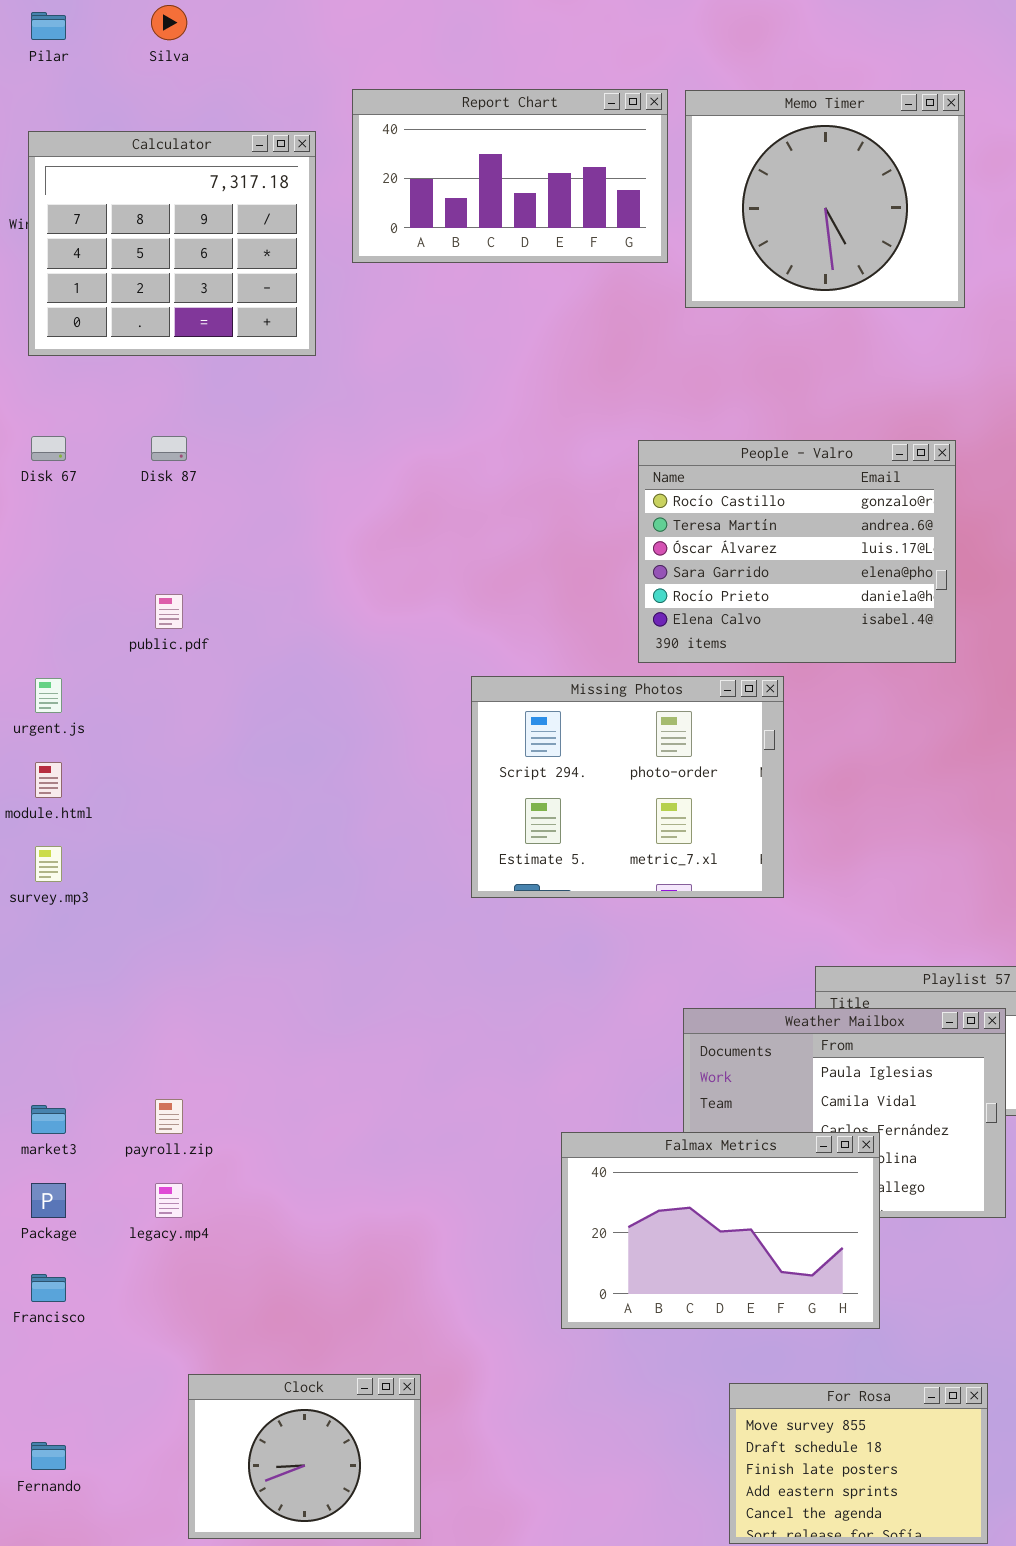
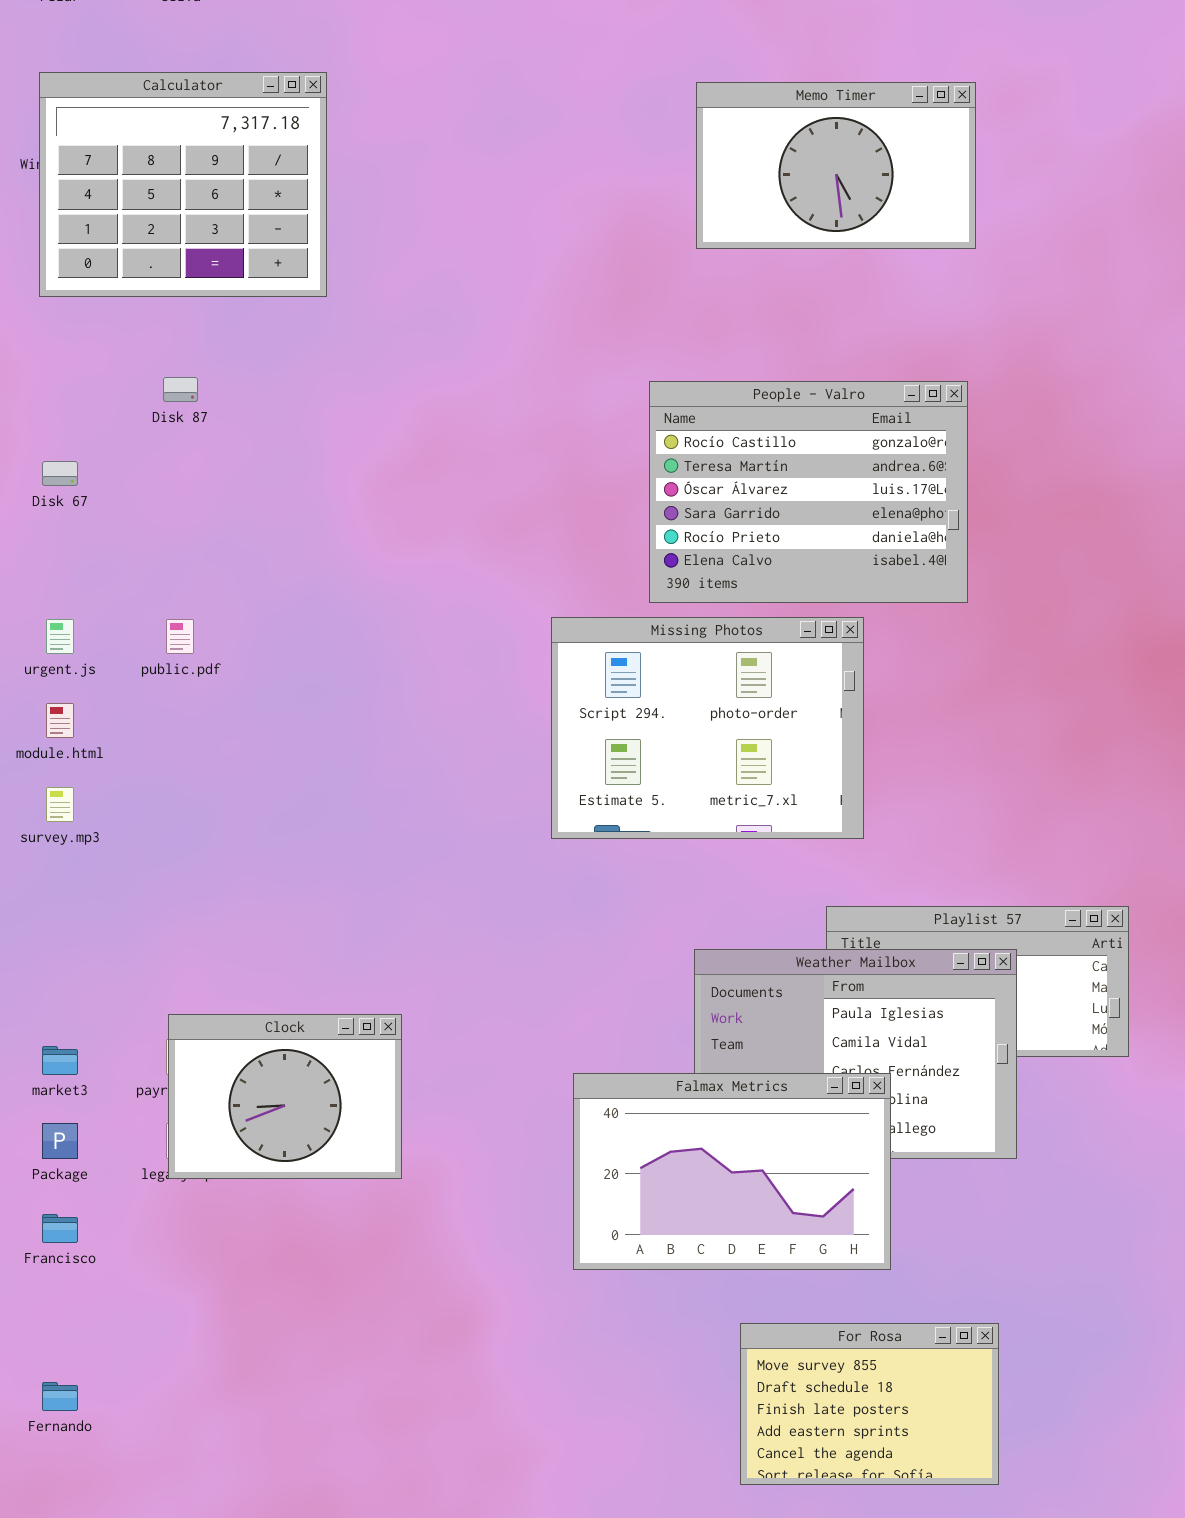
Report Chart: [352,89,668,263] -> none, closed
Memo Timer: [685,90,965,308] -> [696,82,976,249], resized
Disk 67: [31,436,66,461] -> [42,461,78,486], moved
public.pdf: [155,594,183,629] -> [166,619,194,654], moved
Missing Photos: [471,676,784,898] -> [551,617,864,839], moved
Clock: [188,1374,421,1539] -> [168,1014,402,1179], moved

